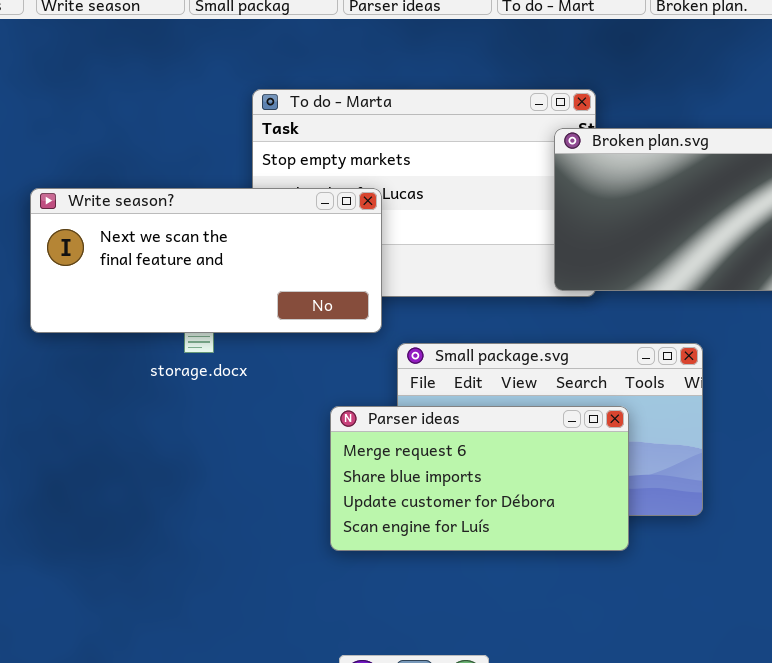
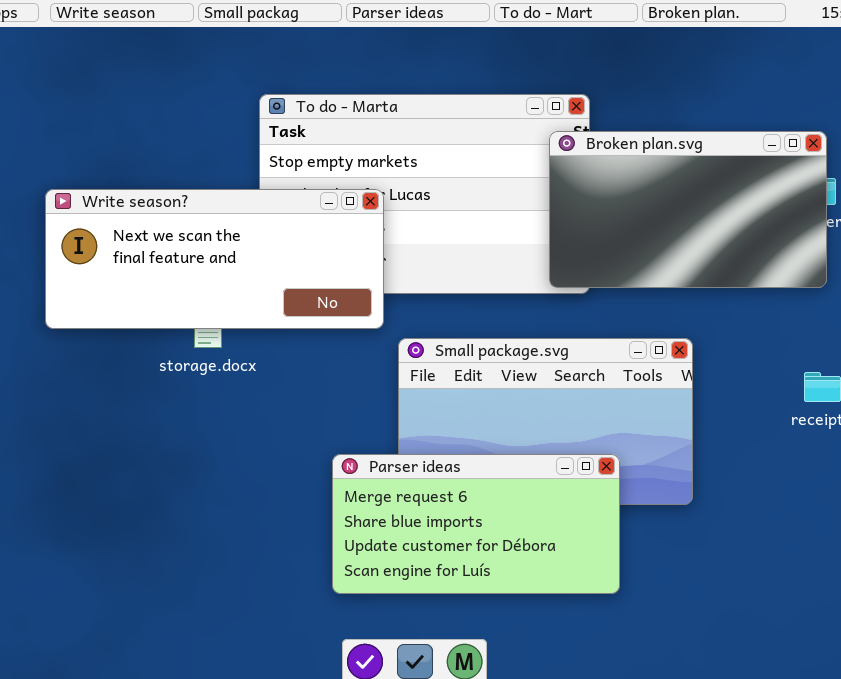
Parser ideas: [330,406,629,551] -> [332,454,620,594], moved

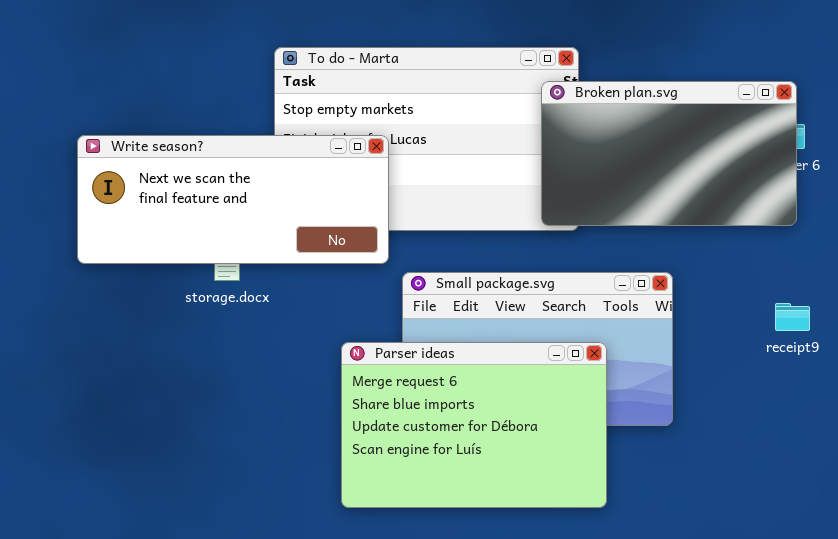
Parser ideas: [332,454,620,594] -> [341,342,607,508], resized

